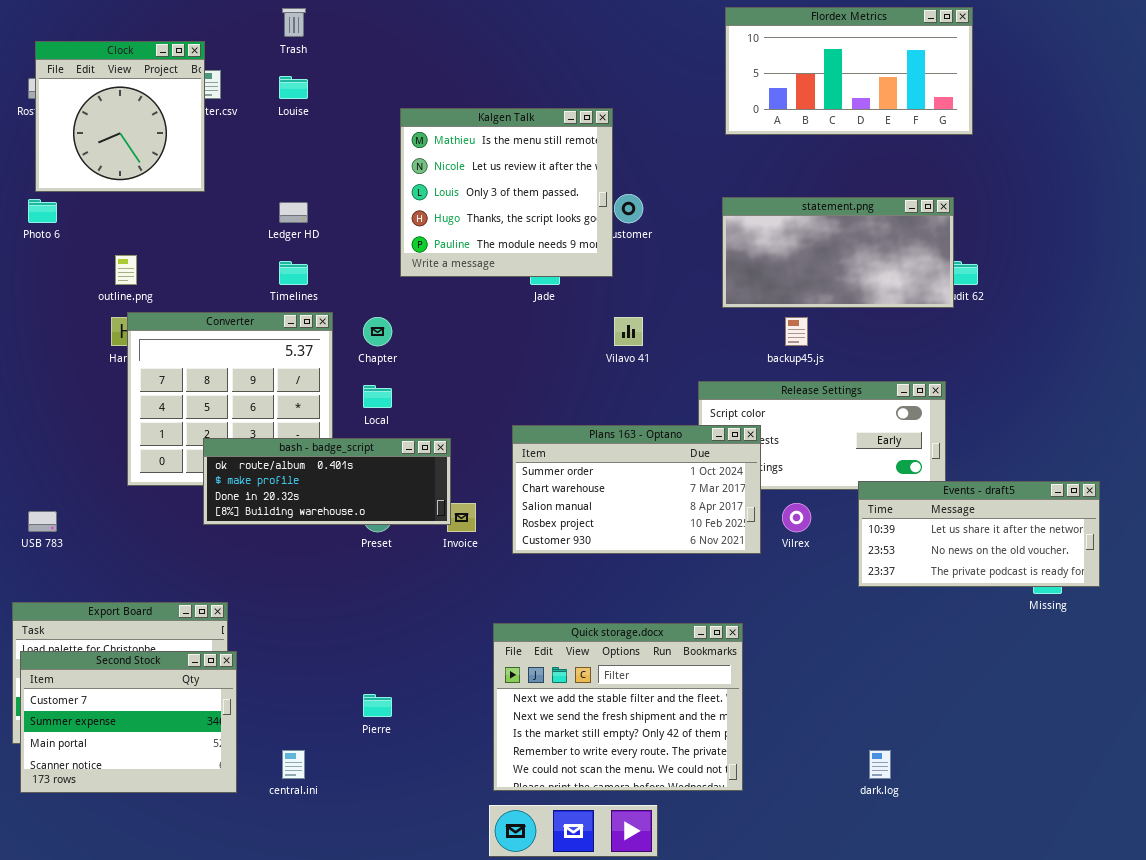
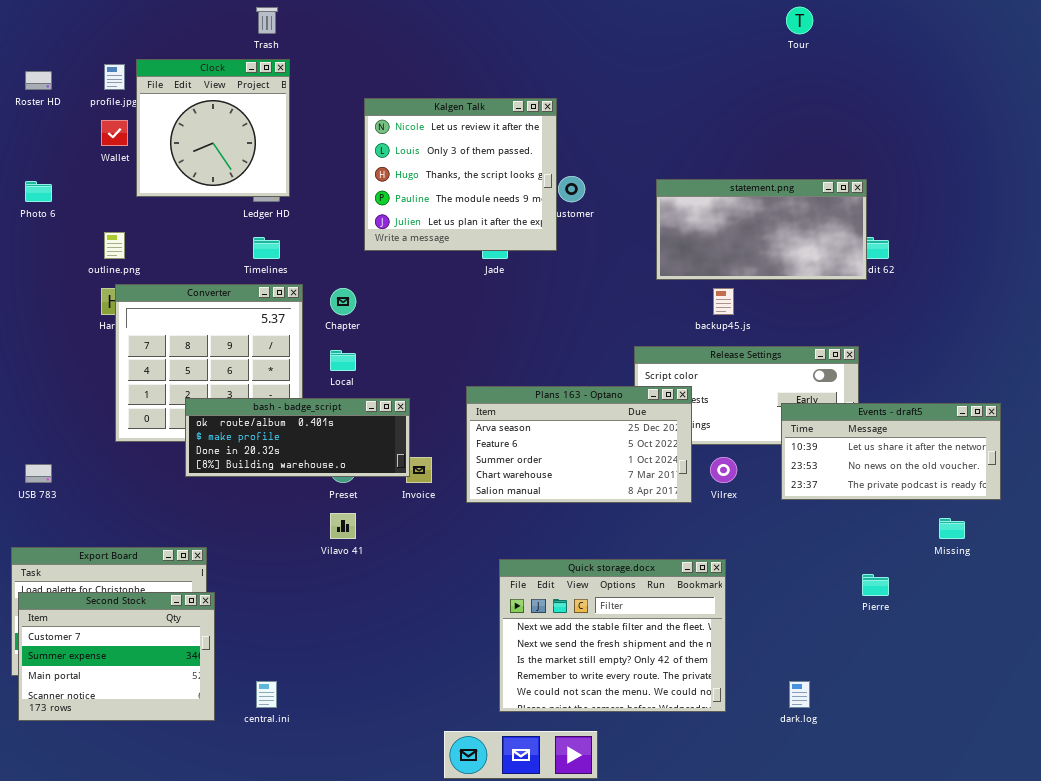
Flordex Metrics: [725,7,973,135] -> none, closed
Clock: [35,41,205,192] -> [136,59,290,197], moved
Kalgen Talk: [400,108,613,277] -> [364,98,557,251], scrolled down 1 row
Vilavo 41: [614,317,643,346] -> [330,513,356,539], moved
Plans 163 - Optano: [512,425,761,554] -> [466,386,692,503], scrolled up 2 rows
Events - draft5: [858,481,1100,587] -> [781,403,1001,500], moved
Quick storage.docx: [493,623,743,791] -> [499,559,726,712], moved
Pierre: [363,694,392,717] -> [862,574,889,596], moved

